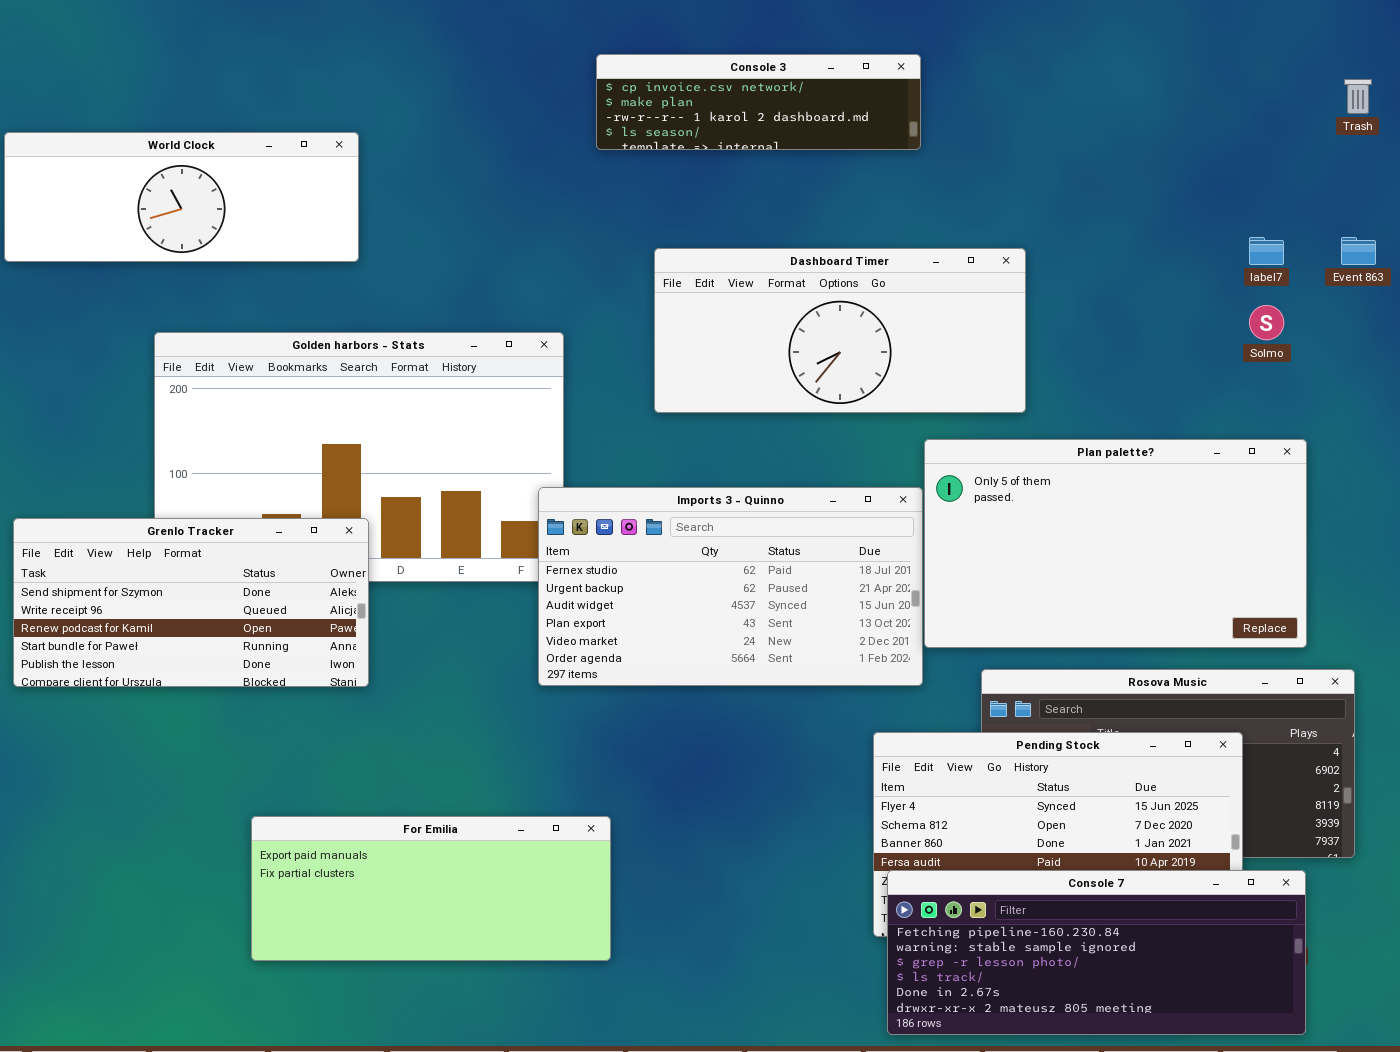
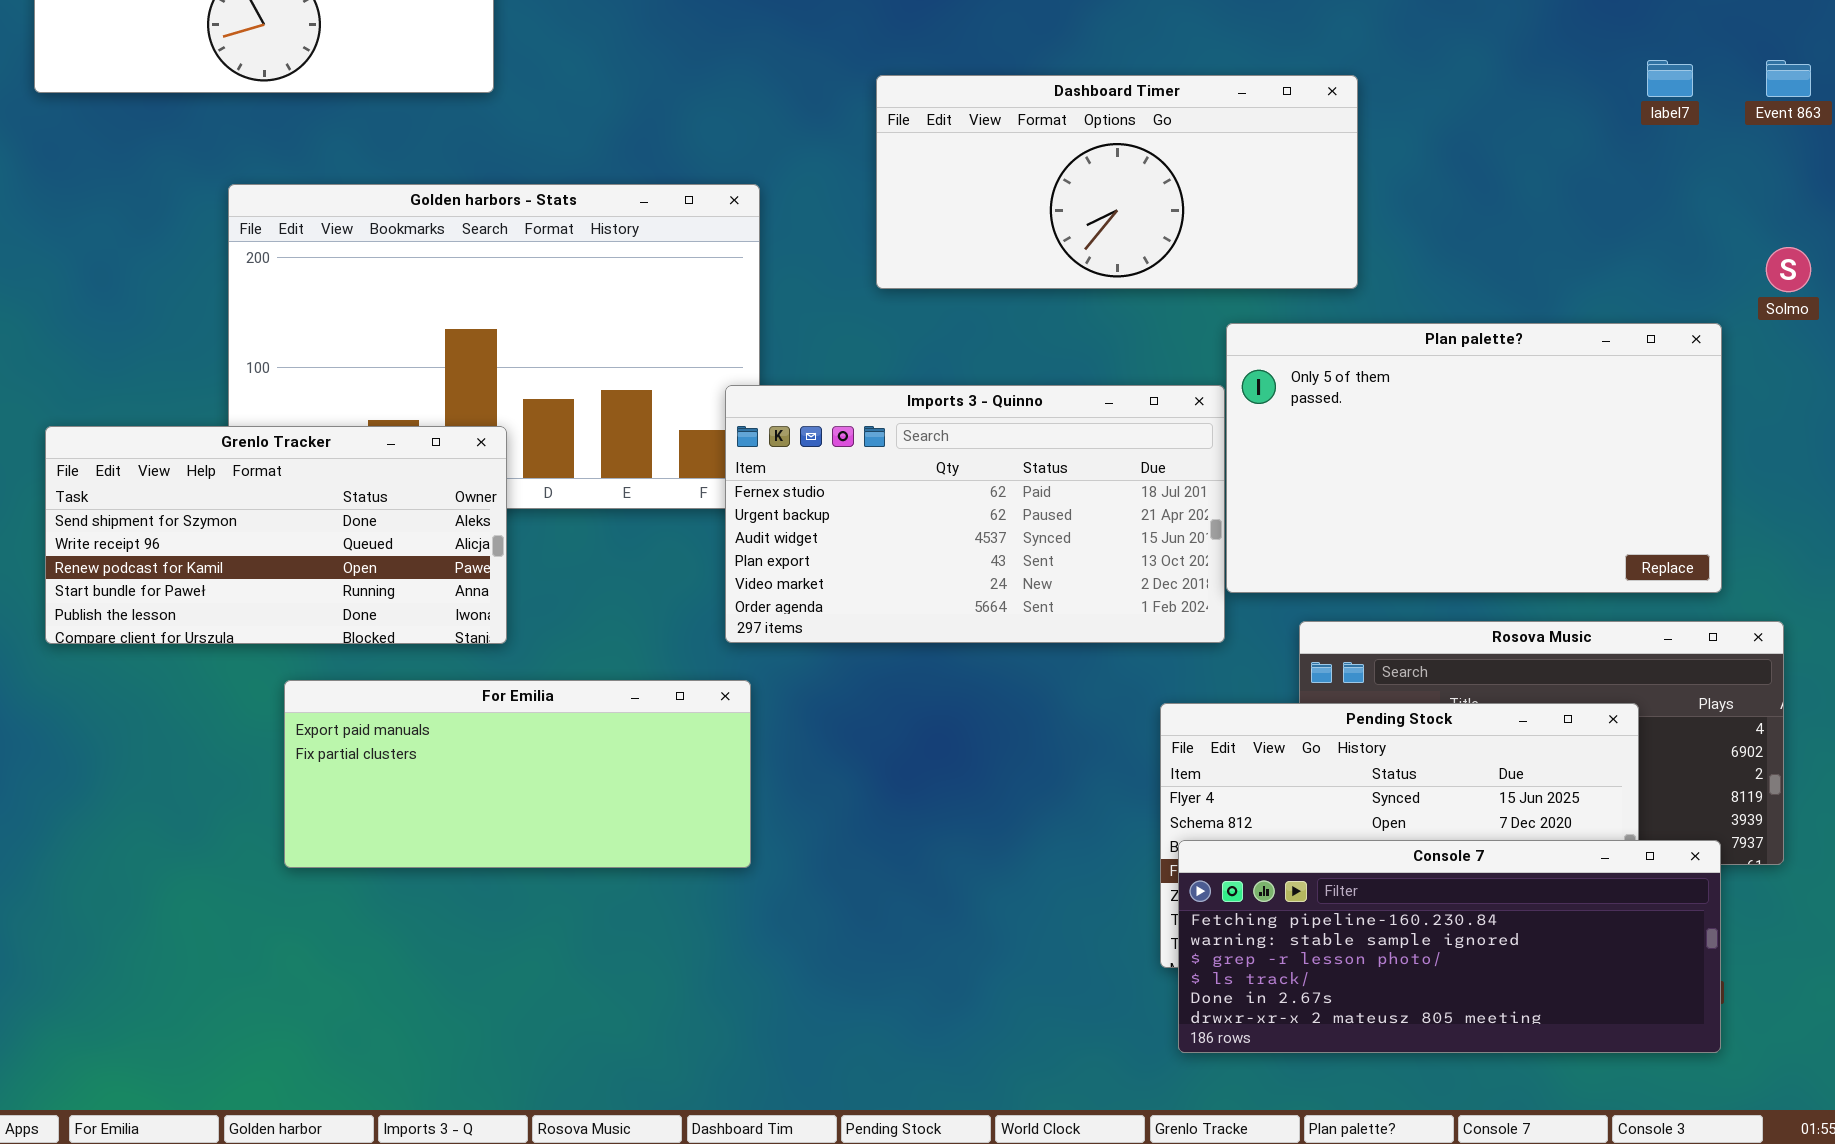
Solmo: [1249,305,1284,340] -> [1766,247,1811,292], moved
For Emilia: [251,816,611,961] -> [284,680,751,868], moved
Console 7: [887,870,1306,1035] -> [1178,840,1721,1053], moved

